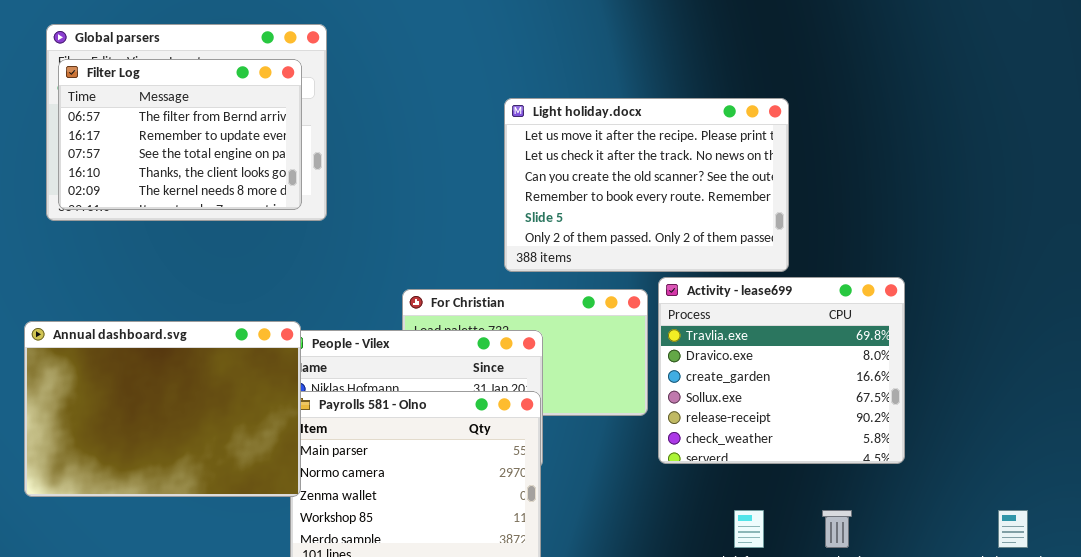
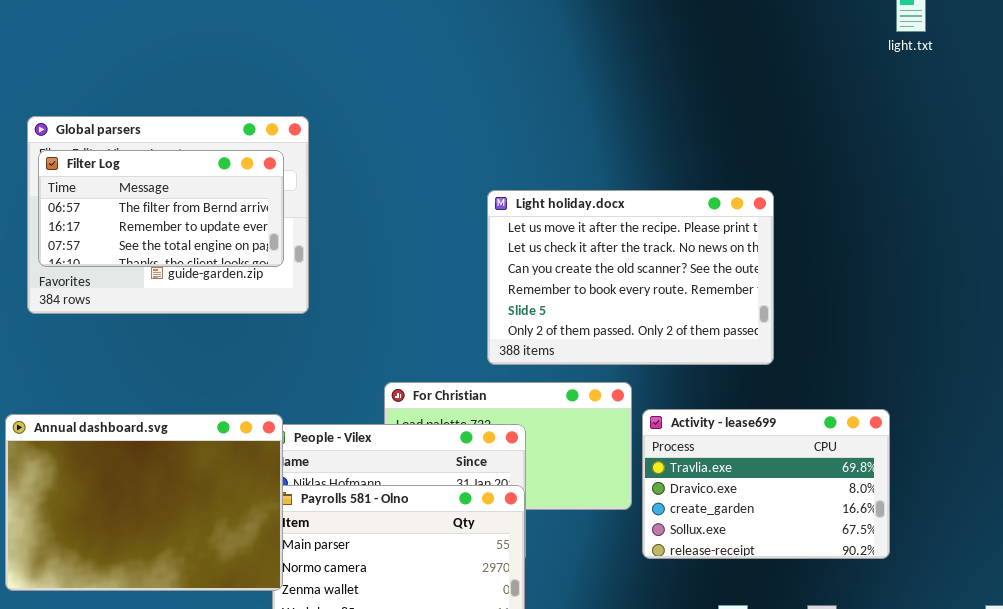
Filter Log: [58,59,302,210] -> [38,150,284,267], resized
Activity - lease699: [658,277,905,464] -> [642,409,890,559], resized

